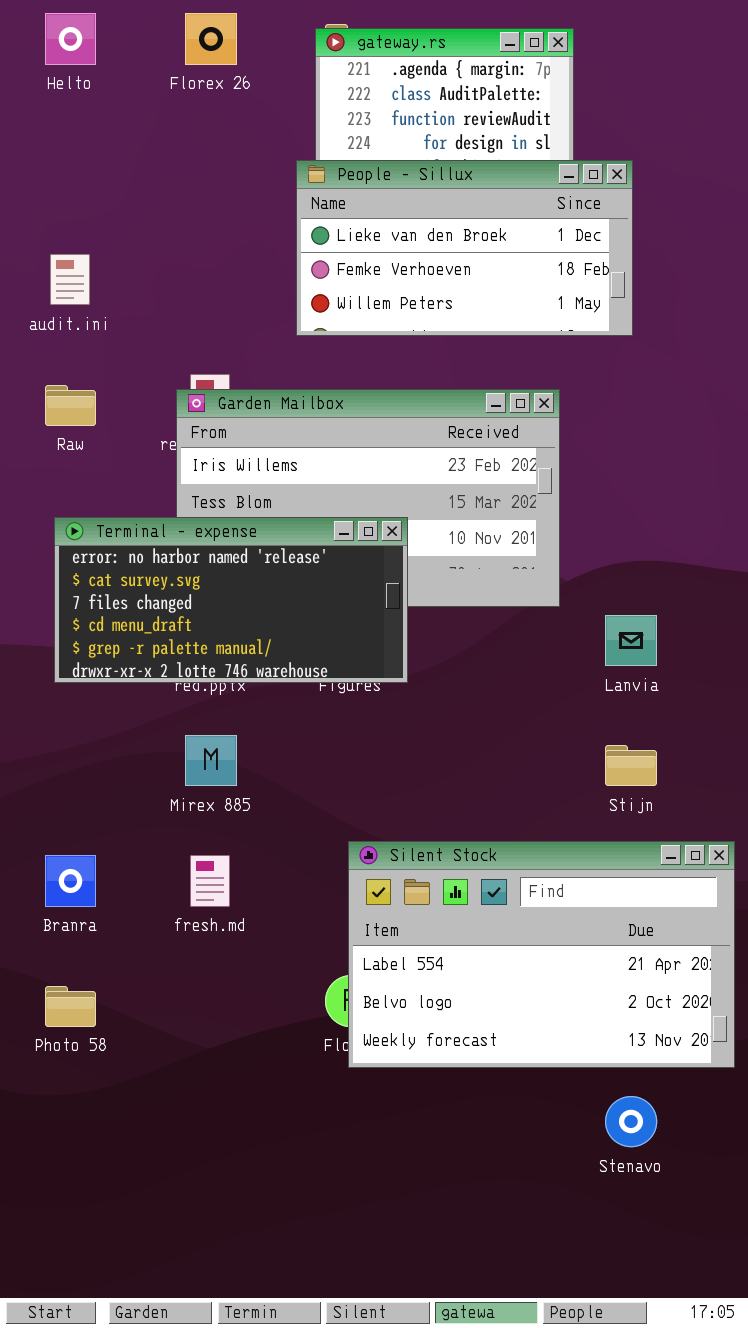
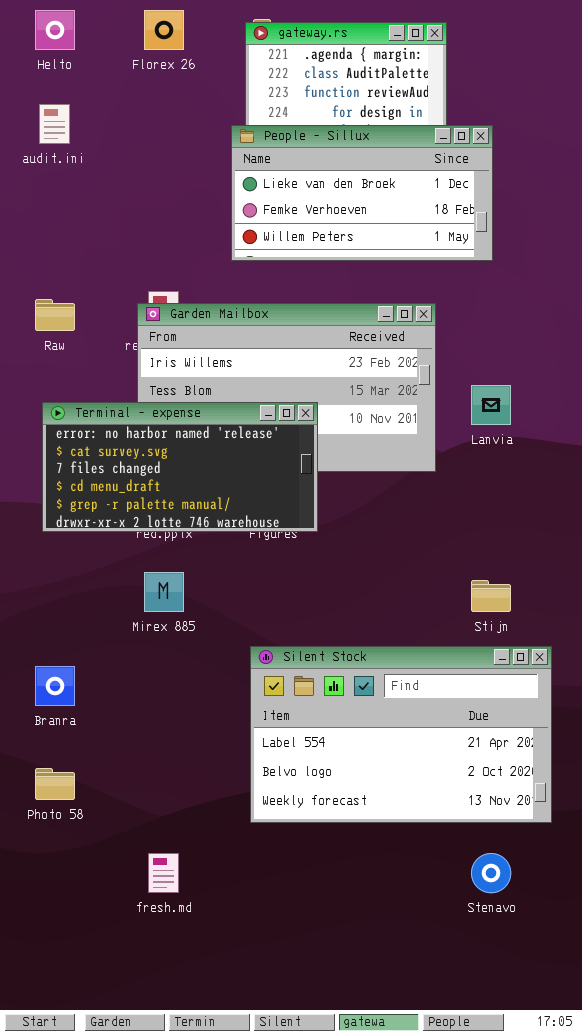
audit.ini: [50,254,90,305] -> [39,104,70,144], moved
Lanvia: [605,615,657,666] -> [471,385,511,425], moved
Silent Stock: [348,841,735,1068] -> [250,646,552,823], moved
fresh.md: [190,855,230,907] -> [148,853,179,893], moved

